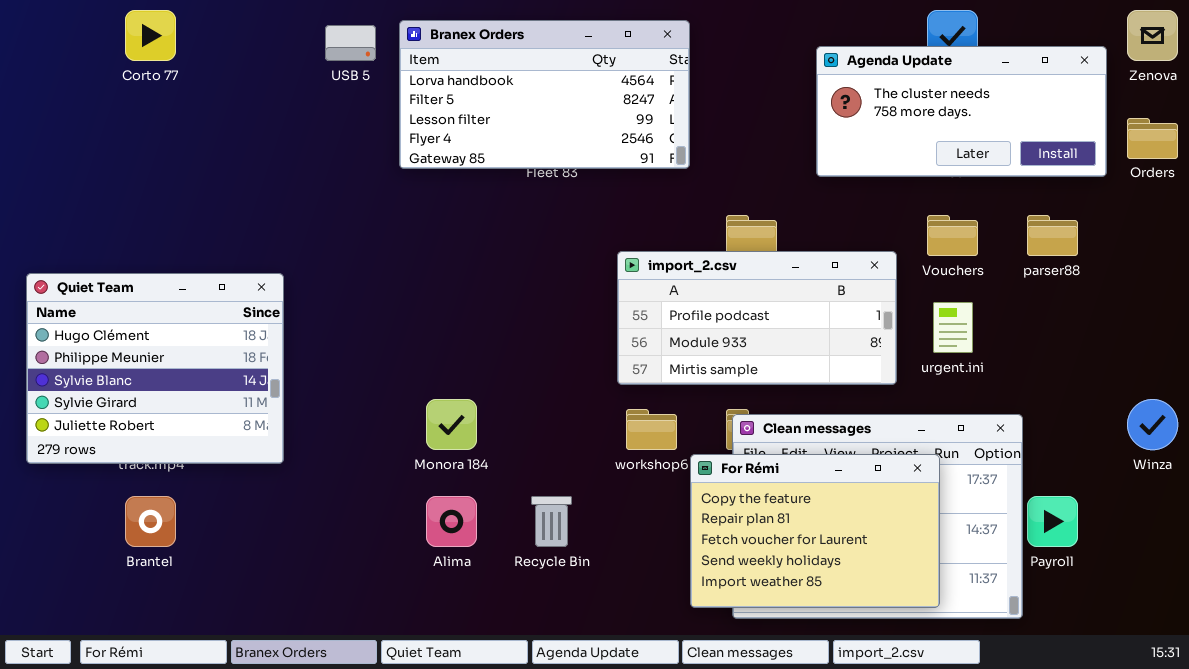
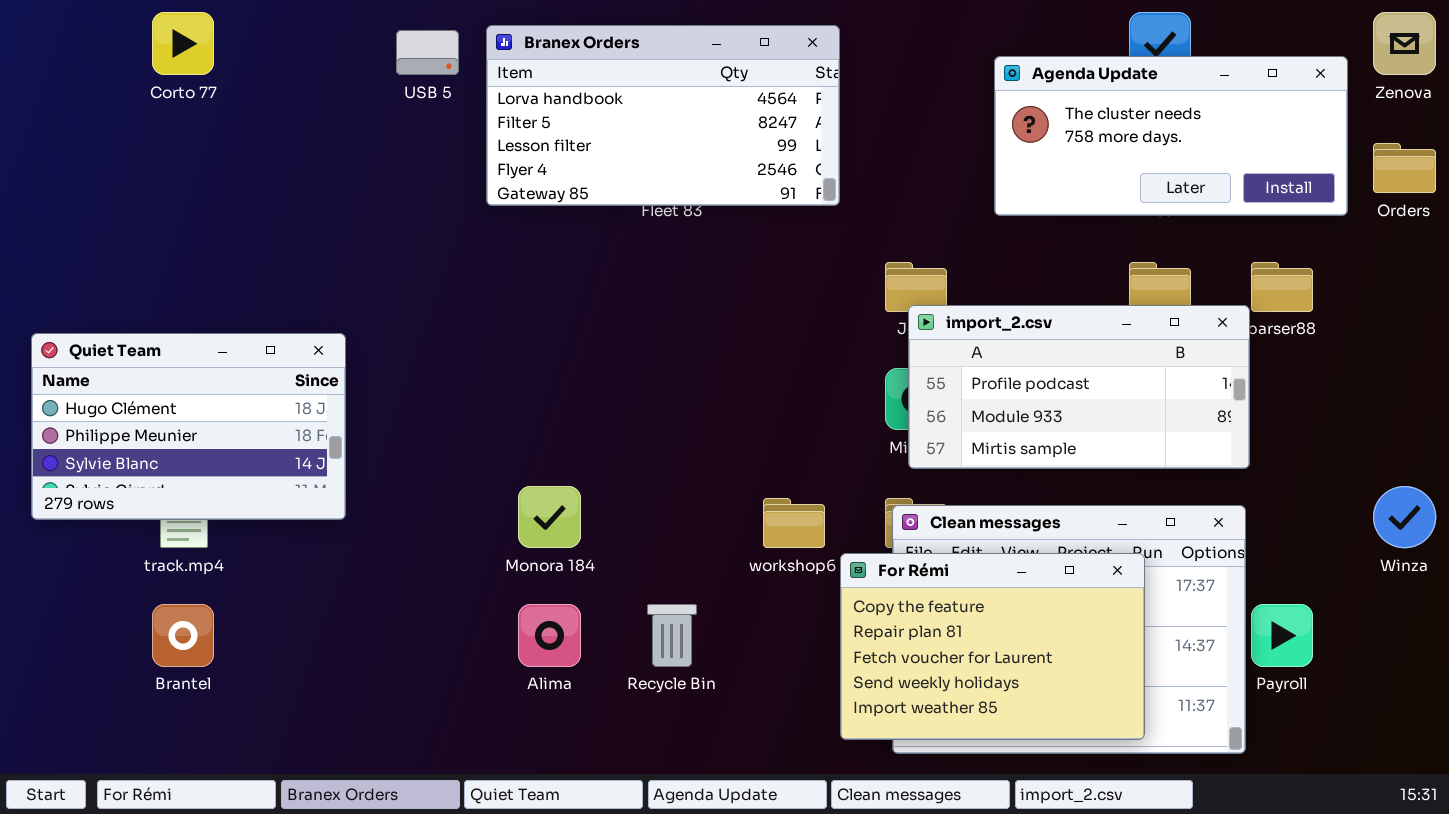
import_2.csv: [617,251,897,385] -> [908,305,1250,469], moved
Quiet Team: [26,273,284,464] -> [31,333,346,520], resized

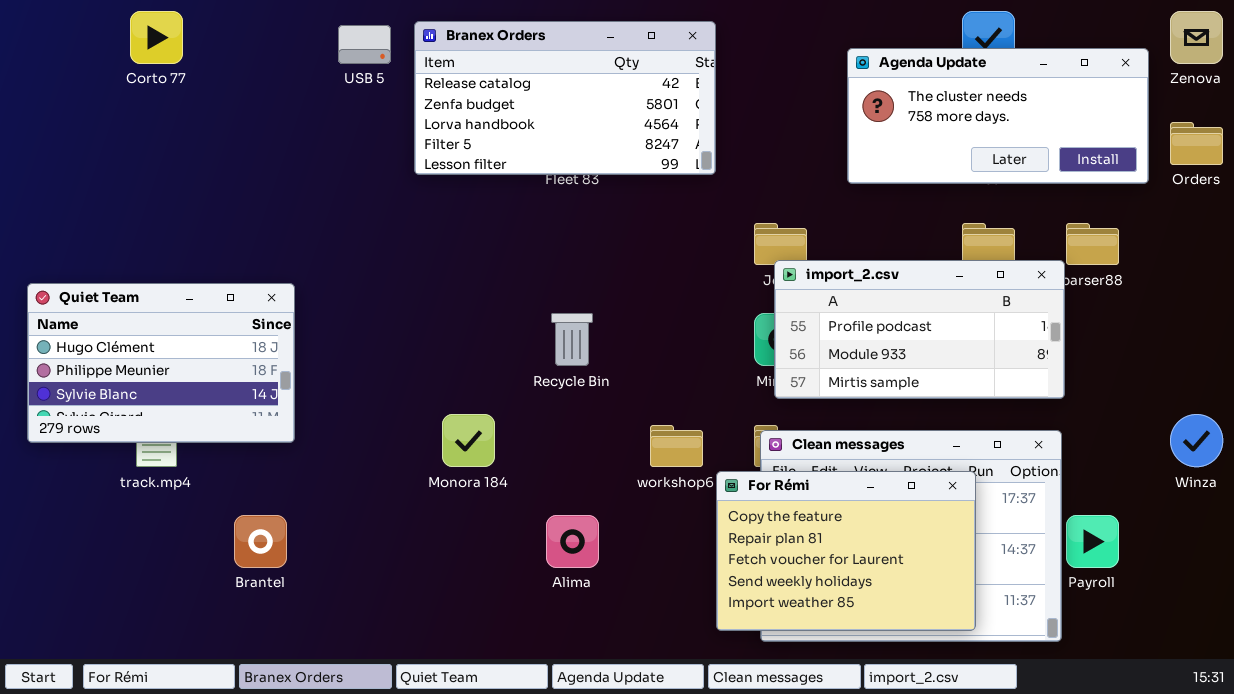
Branex Orders: [486,25,840,206] -> [414,21,716,175], scrolled up 2 rows
Brantel: [152,604,214,667] -> [234,515,287,568], moved
Alima: [518,604,581,667] -> [546,515,599,568], moved
Recycle Bin: [647,604,697,667] -> [551,313,593,366], moved

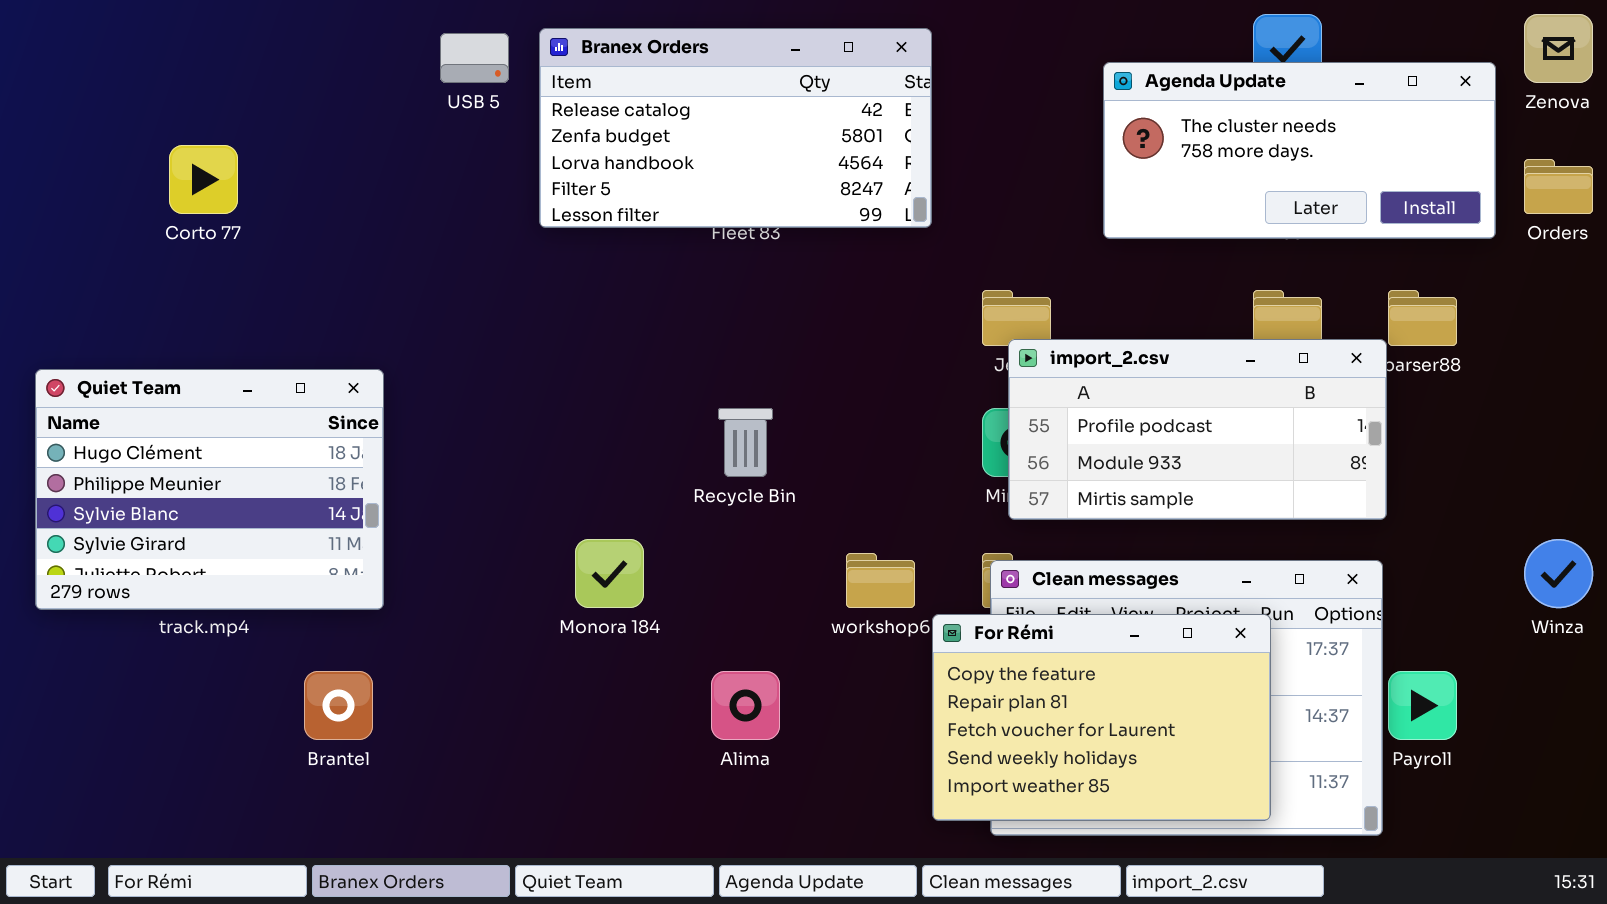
Corto 77: [130,11,183,64] -> [169,145,238,214], moved
Quiet Team: [27,283,295,443] -> [35,369,384,610], resized

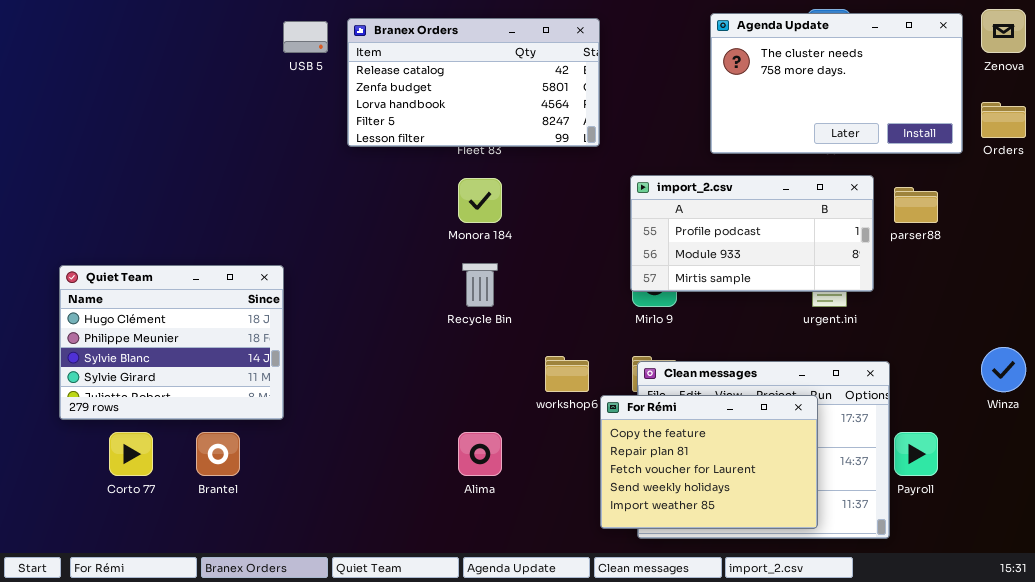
Agenda Update: [1103,62,1496,239] -> [710,13,963,154], resized
Corto 77: [169,145,238,214] -> [109,432,153,476], moved
import_2.csv: [1008,339,1387,520] -> [630,175,874,292], moved
Quiet Team: [35,369,384,610] -> [59,265,284,420], moved
Monora 184: [575,539,644,608] -> [458,178,502,223], moved

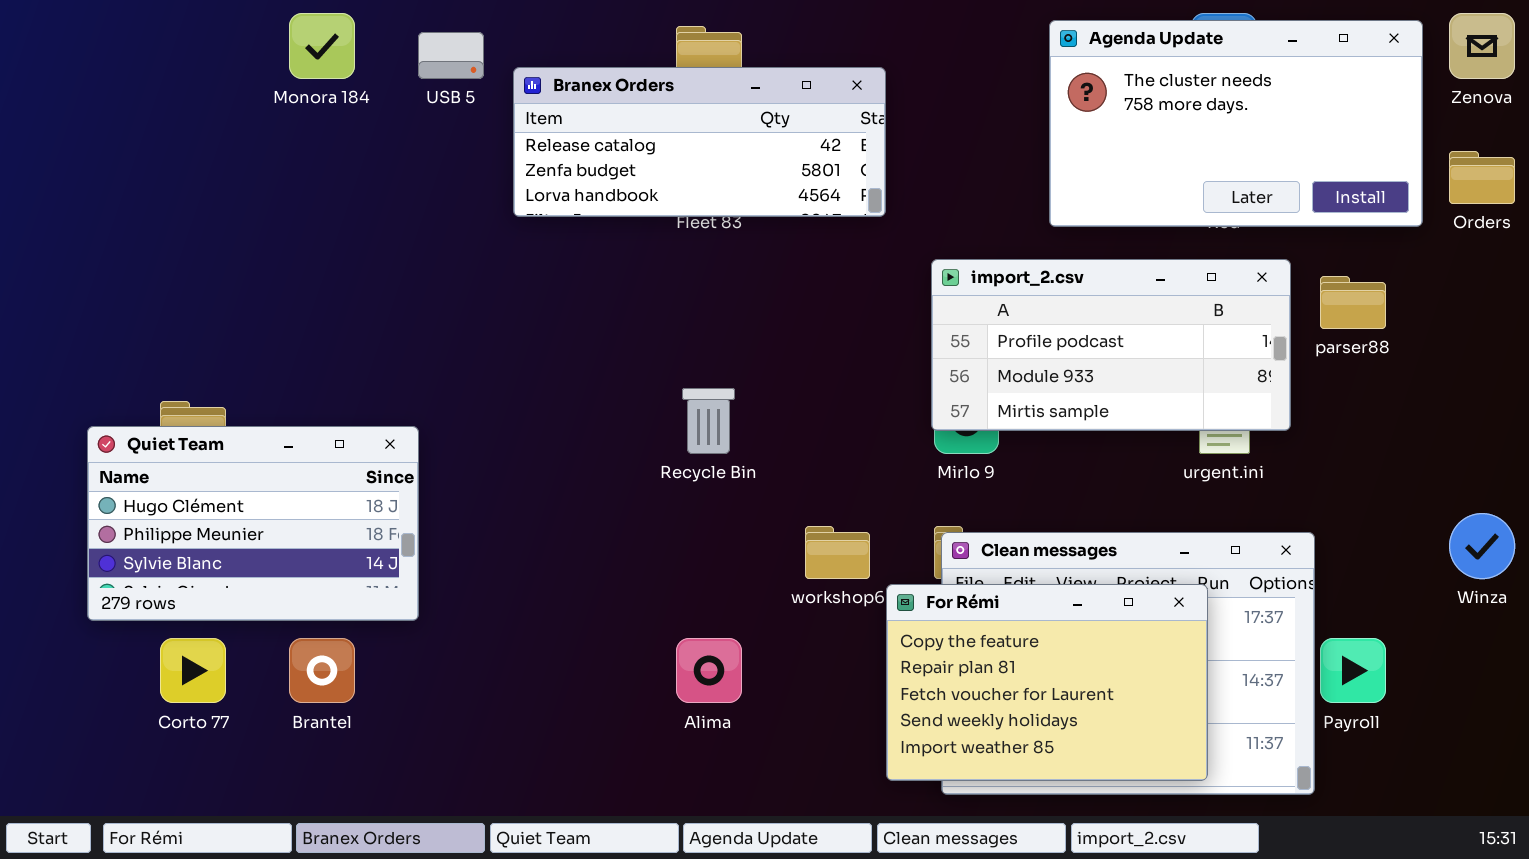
Branex Orders: [347,18,600,147] -> [513,67,886,217], resized
Monora 184: [458,178,502,223] -> [289,13,355,79], moved
Quiet Team: [59,265,284,420] -> [87,426,419,621], resized

